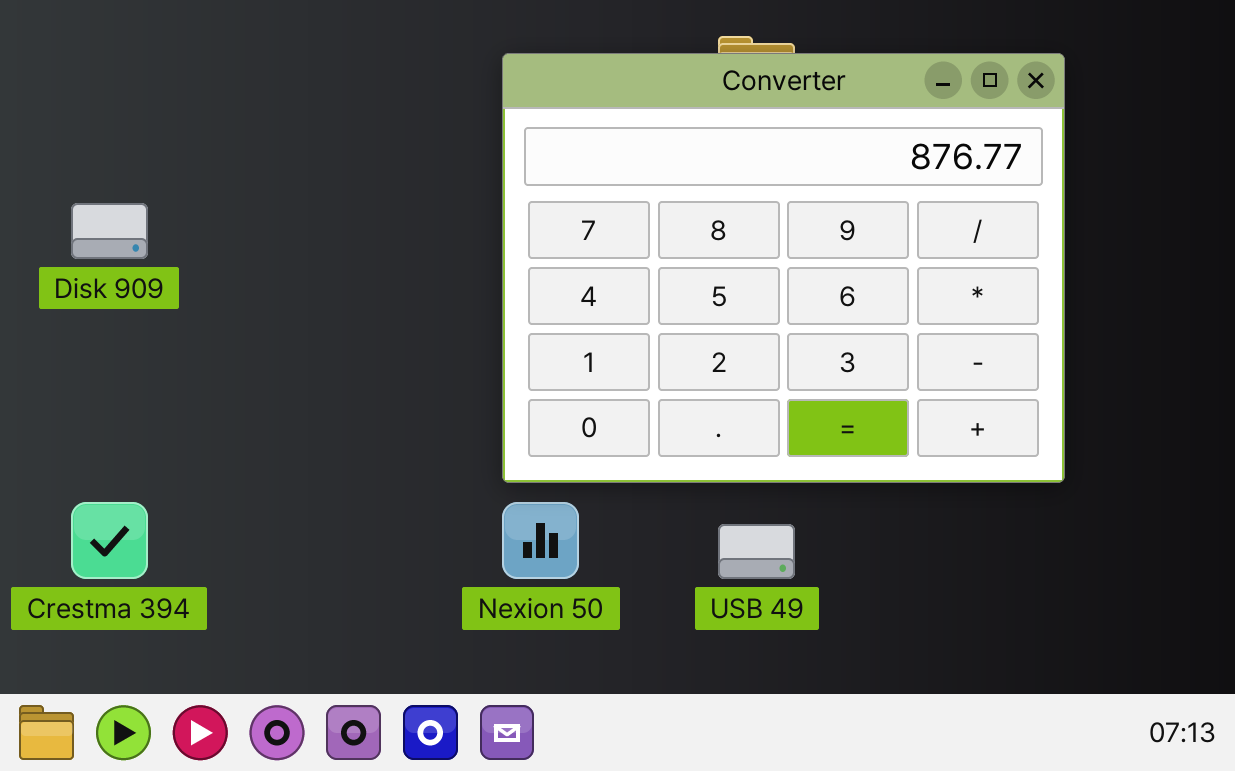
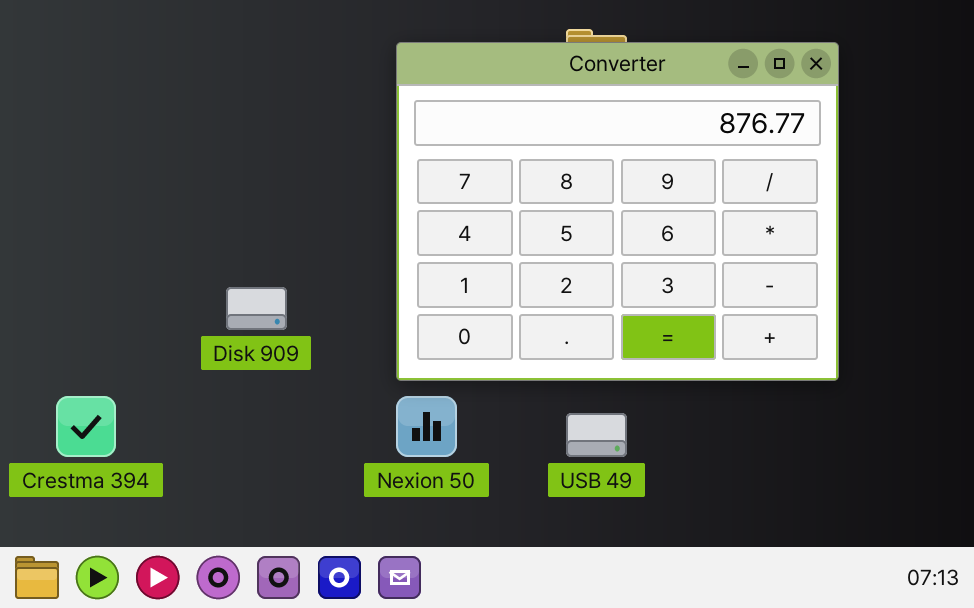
Disk 909: [71,203,148,259] -> [226,287,287,330], moved

